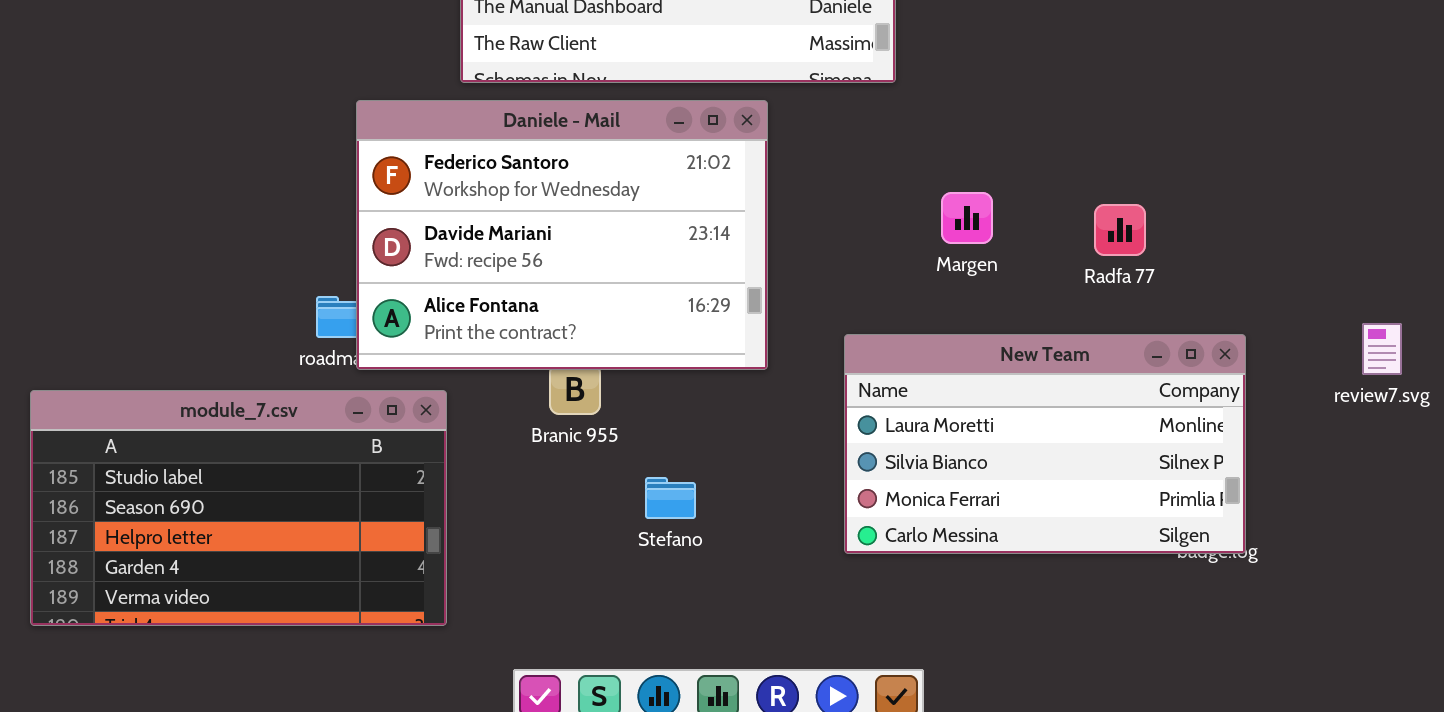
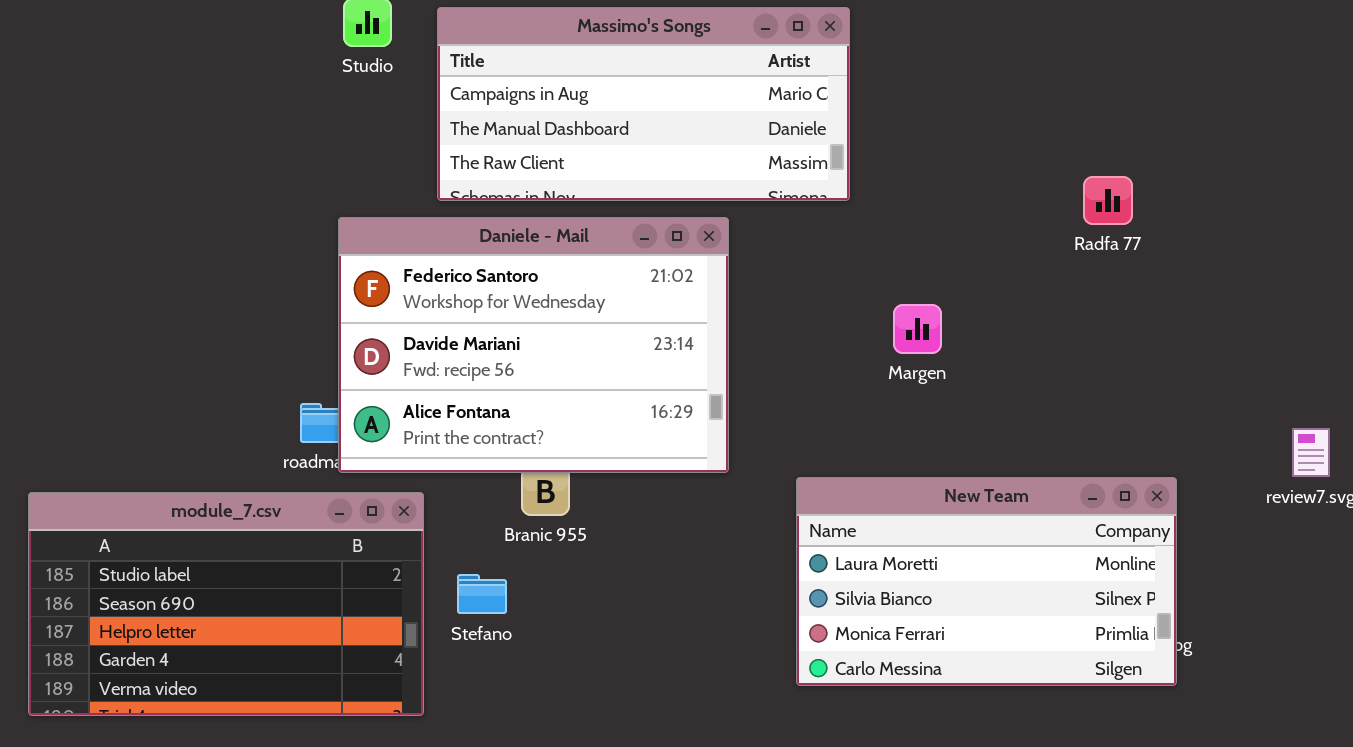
Radfa 77: [1094,204,1146,256] -> [1083,176,1133,225], moved
New Team: [844,334,1246,554] -> [796,477,1177,686], moved
Stefano: [645,477,696,519] -> [457,574,507,614], moved

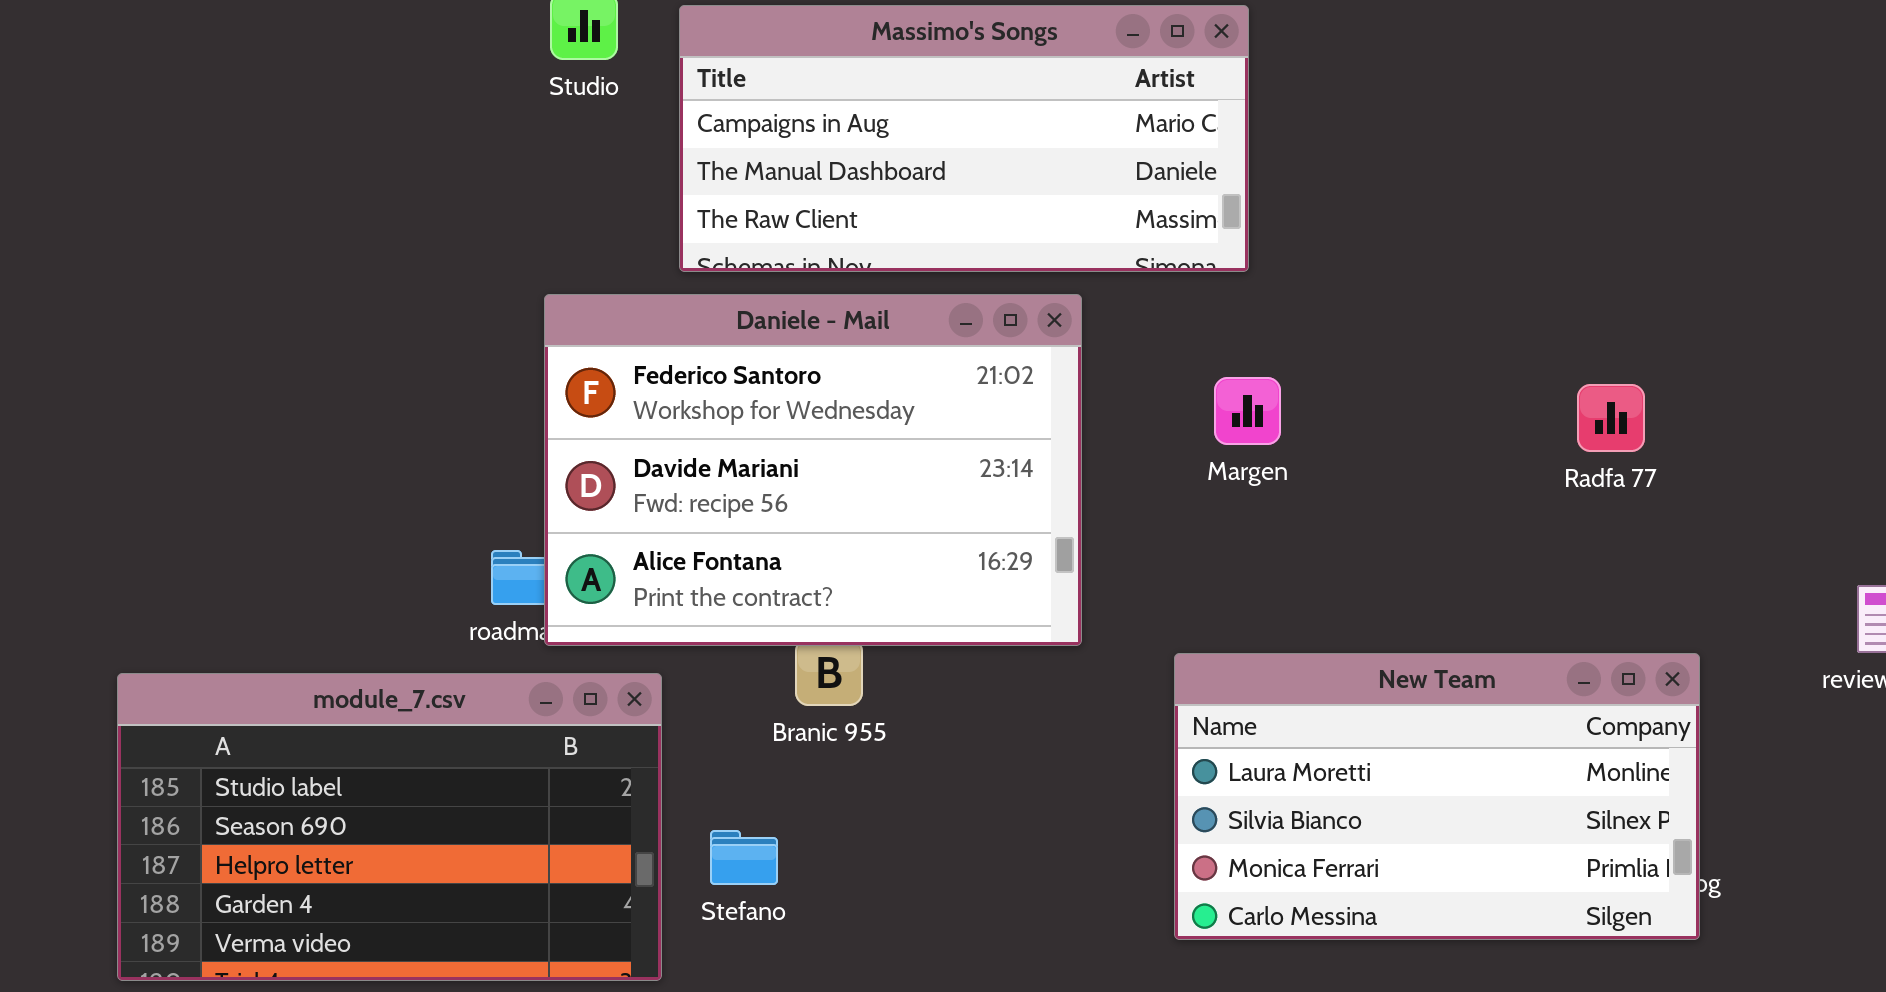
Radfa 77: [1083,176,1133,225] -> [1577,384,1645,452], moved
Margen: [893,304,942,354] -> [1214,377,1281,445], moved
Stefano: [457,574,507,614] -> [710,830,778,885], moved

